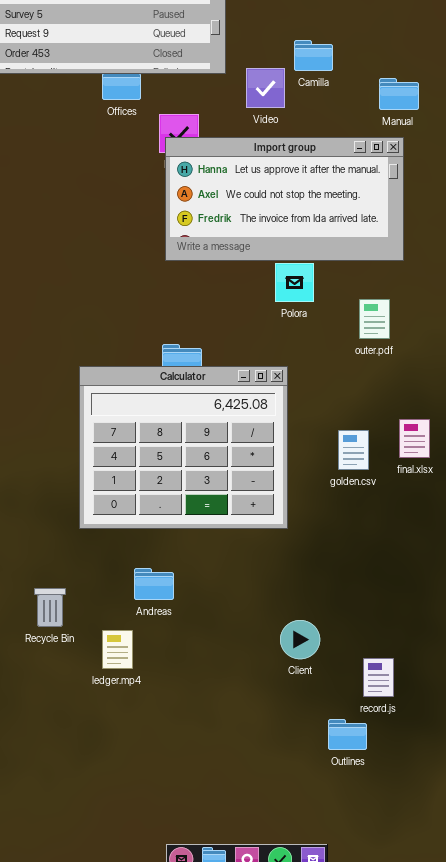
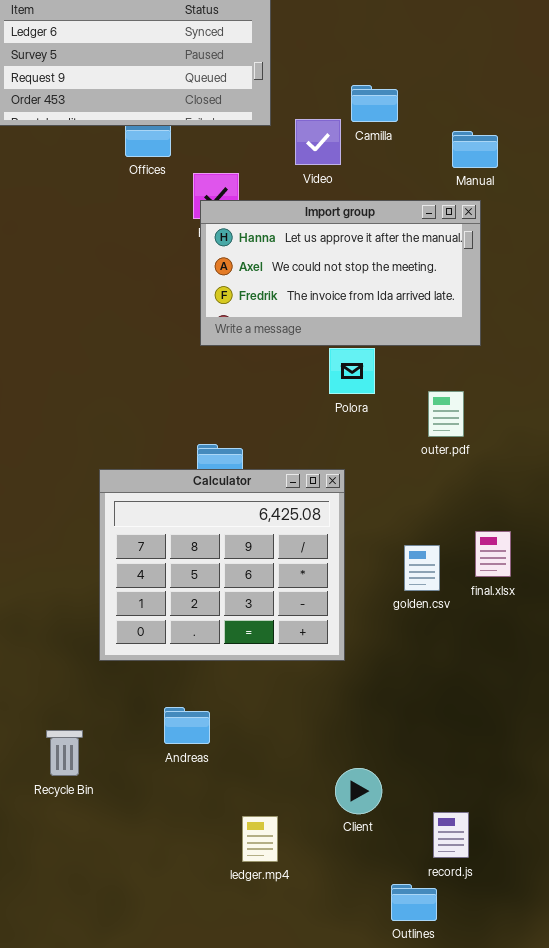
ledger.mp4: [102,630,133,669] -> [242,816,278,862], moved

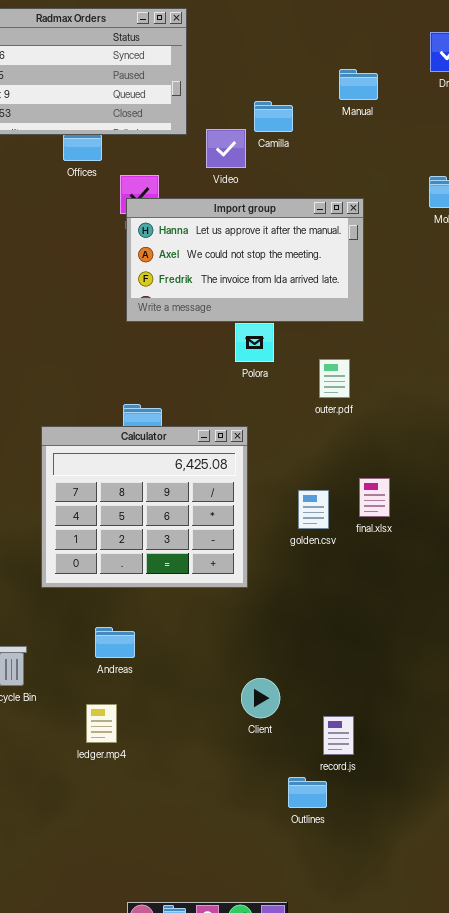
Manual: [452,131,498,168] -> [339,69,378,100], moved
ledger.mp4: [242,816,278,862] -> [86,704,117,743], moved

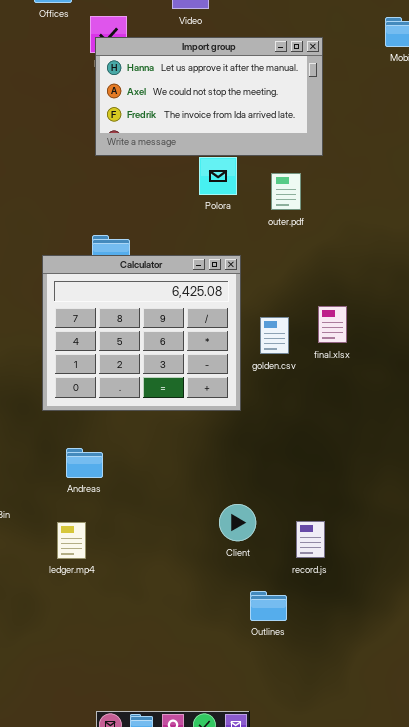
outer.pdf: [319,359,350,398] -> [271,173,301,210], moved
Calculator: [41,426,248,588] -> [42,255,241,411], moved
Client: [241,678,280,718] -> [219,504,256,541], moved
record.js: [323,716,354,755] -> [296,521,325,558], moved

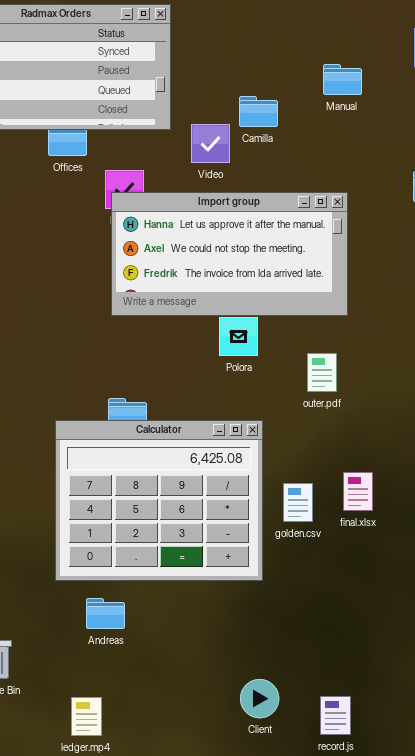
outer.pdf: [271,173,301,210] -> [307,353,337,392], moved
Andreas: [66,448,103,478] -> [86,598,125,629], moved

